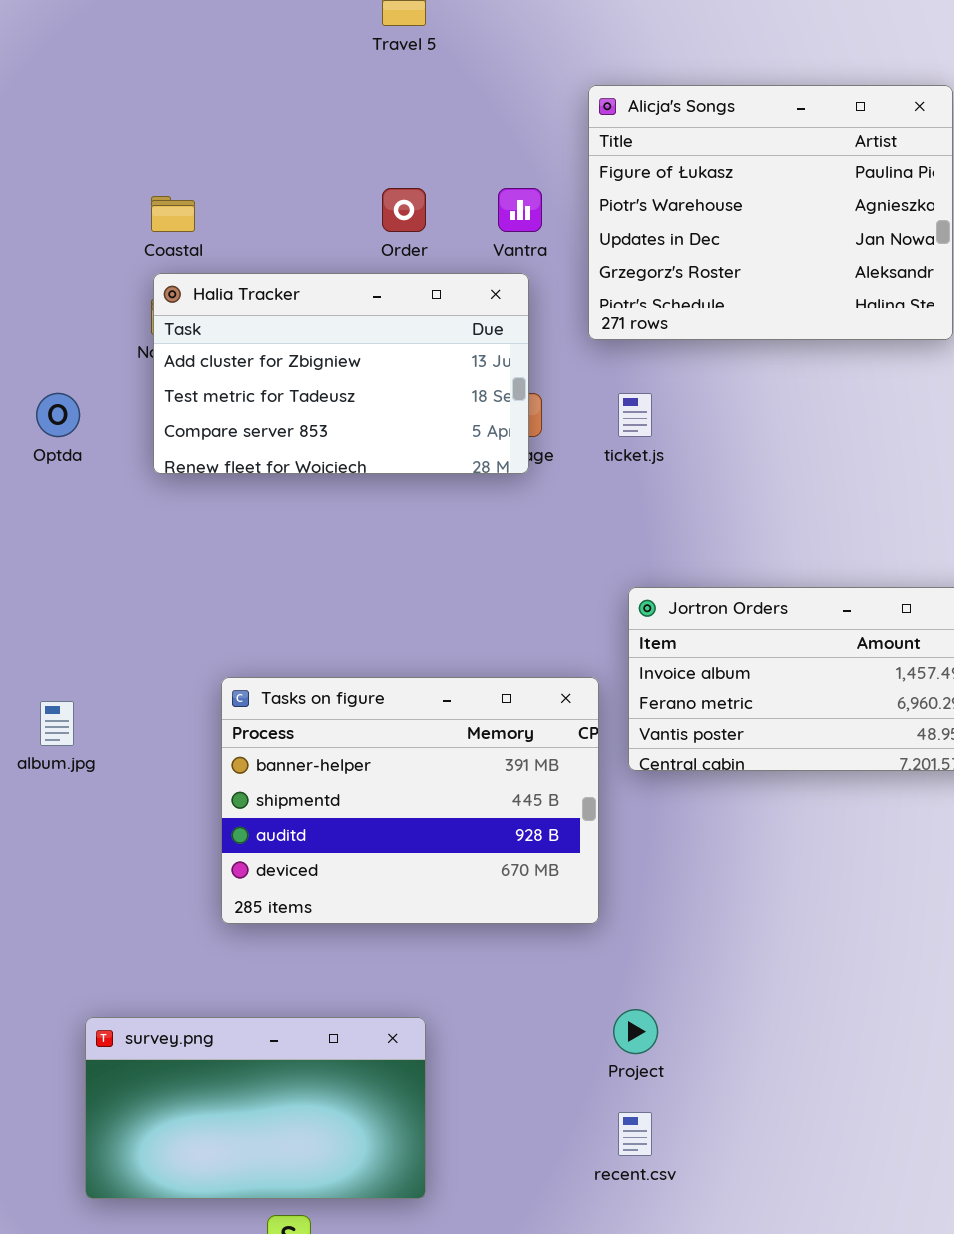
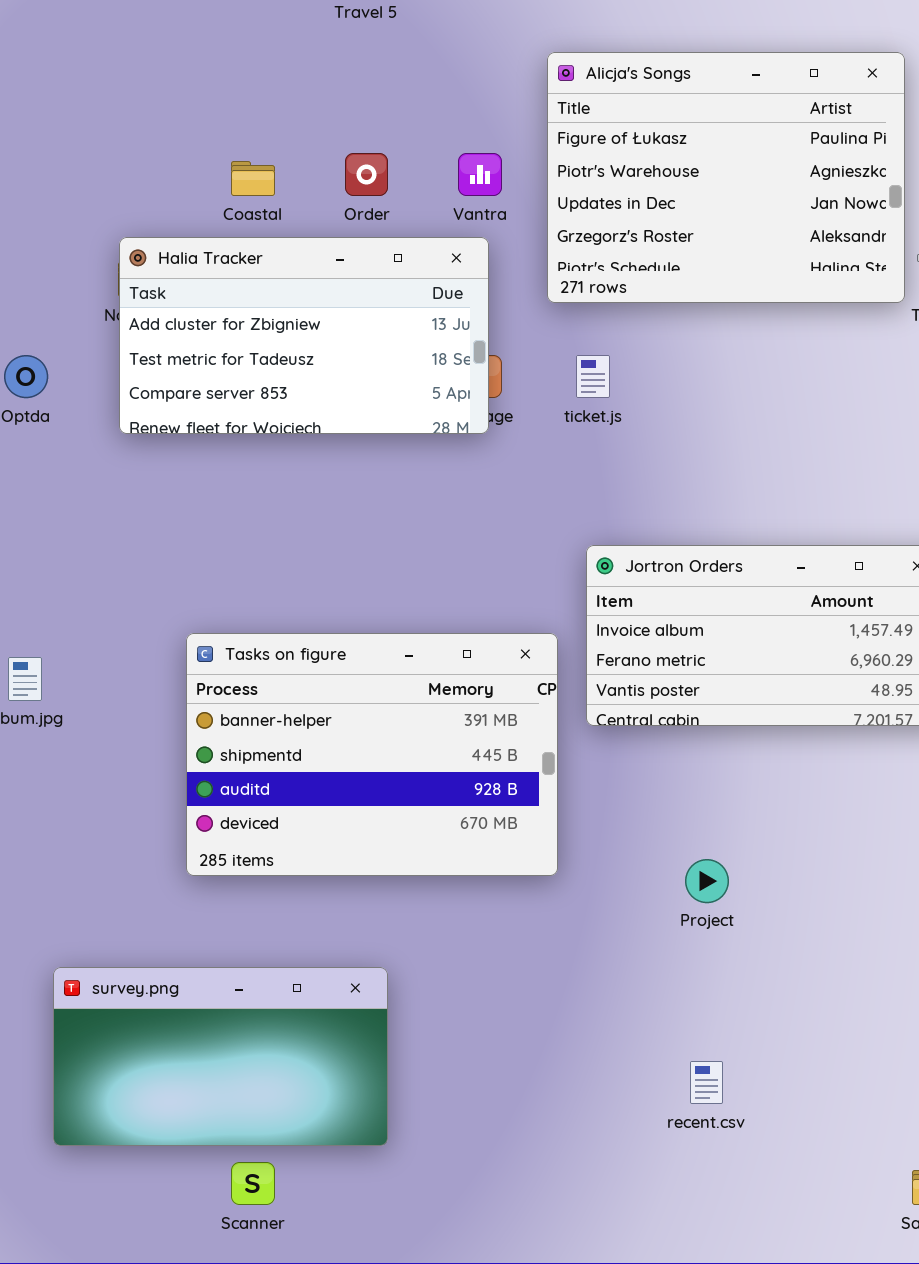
Coastal: [151,196,195,232] -> [231,161,275,196], moved
Project: [613,1009,658,1054] -> [685,859,729,903], moved
recent.csv: [618,1112,652,1156] -> [690,1061,723,1104], moved

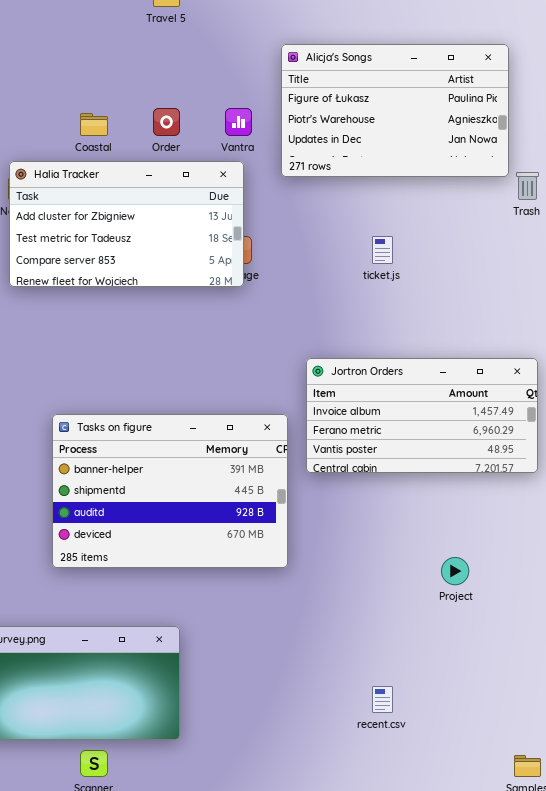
Alicja's Songs: [547,52,905,303] -> [281,44,509,177], resized
ticket.js: [576,355,610,398] -> [372,236,393,264], moved
Project: [685,859,729,903] -> [441,557,469,585], moved

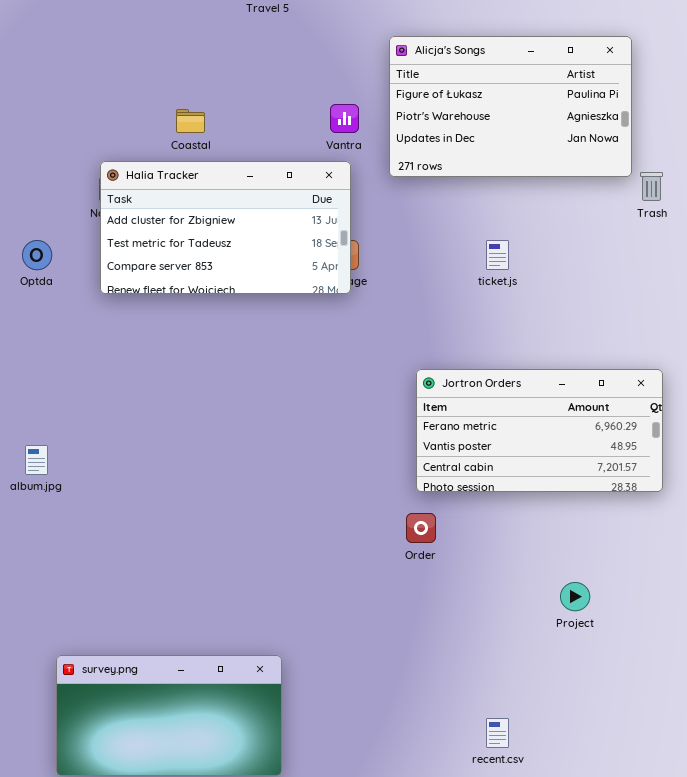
Order: [153,108,180,136] -> [406,513,436,543], moved
Jortron Orders: [306,358,538,473] -> [416,369,663,492], scrolled down 1 row
Tasks on figure: [52,414,288,568] -> none, closed

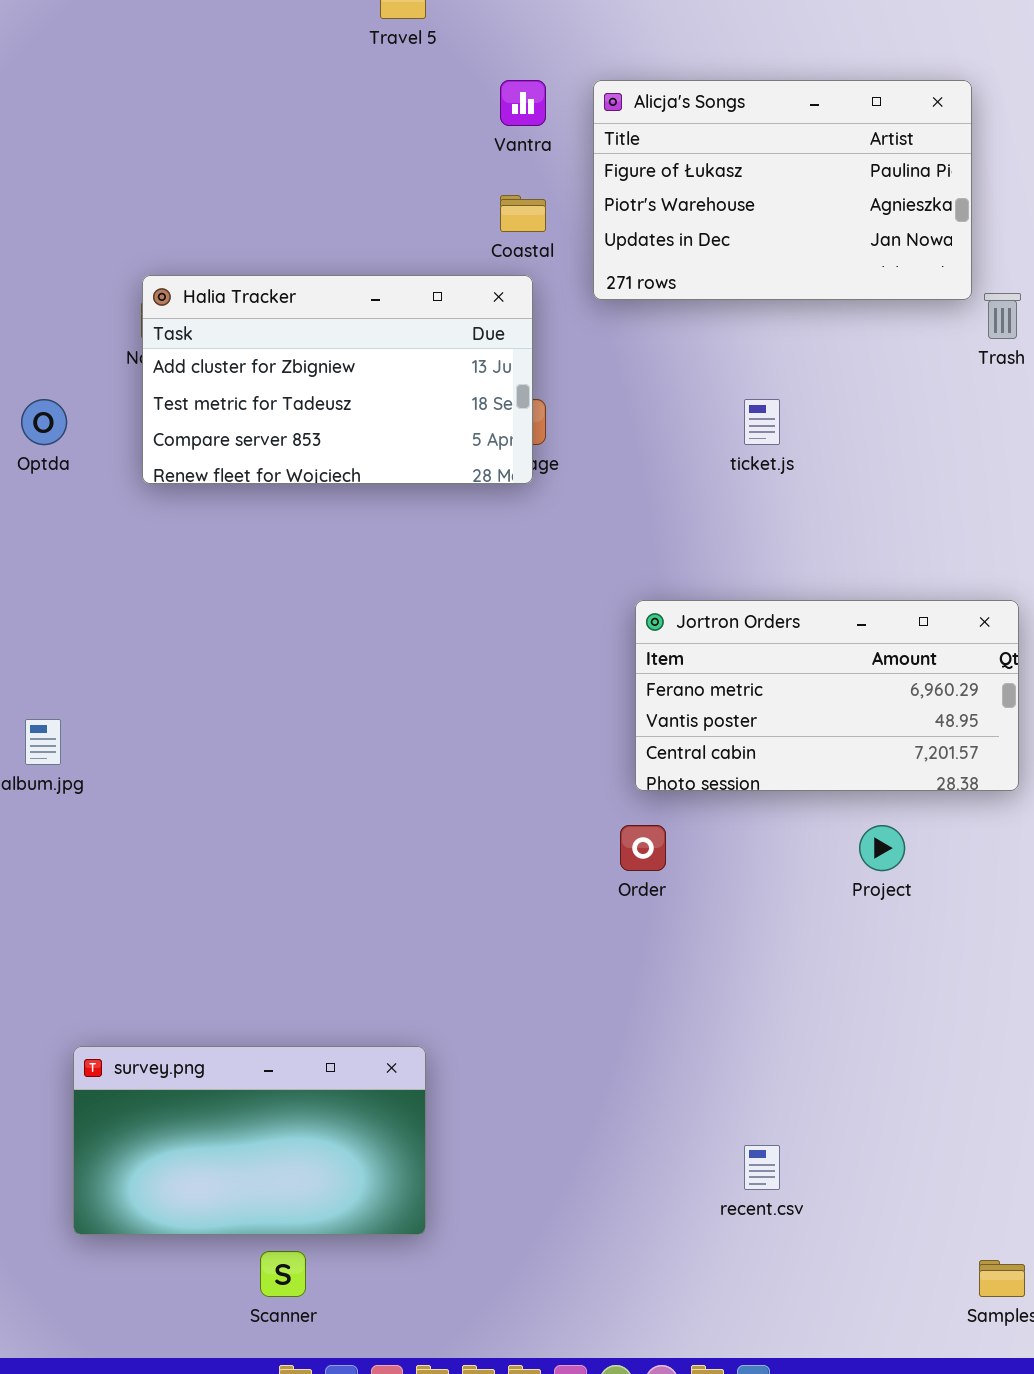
Vantra: [330,104,359,133] -> [500,80,546,126], moved
Coastal: [176,109,205,133] -> [500,195,546,232], moved
Project: [560,582,590,611] -> [859,825,905,871], moved

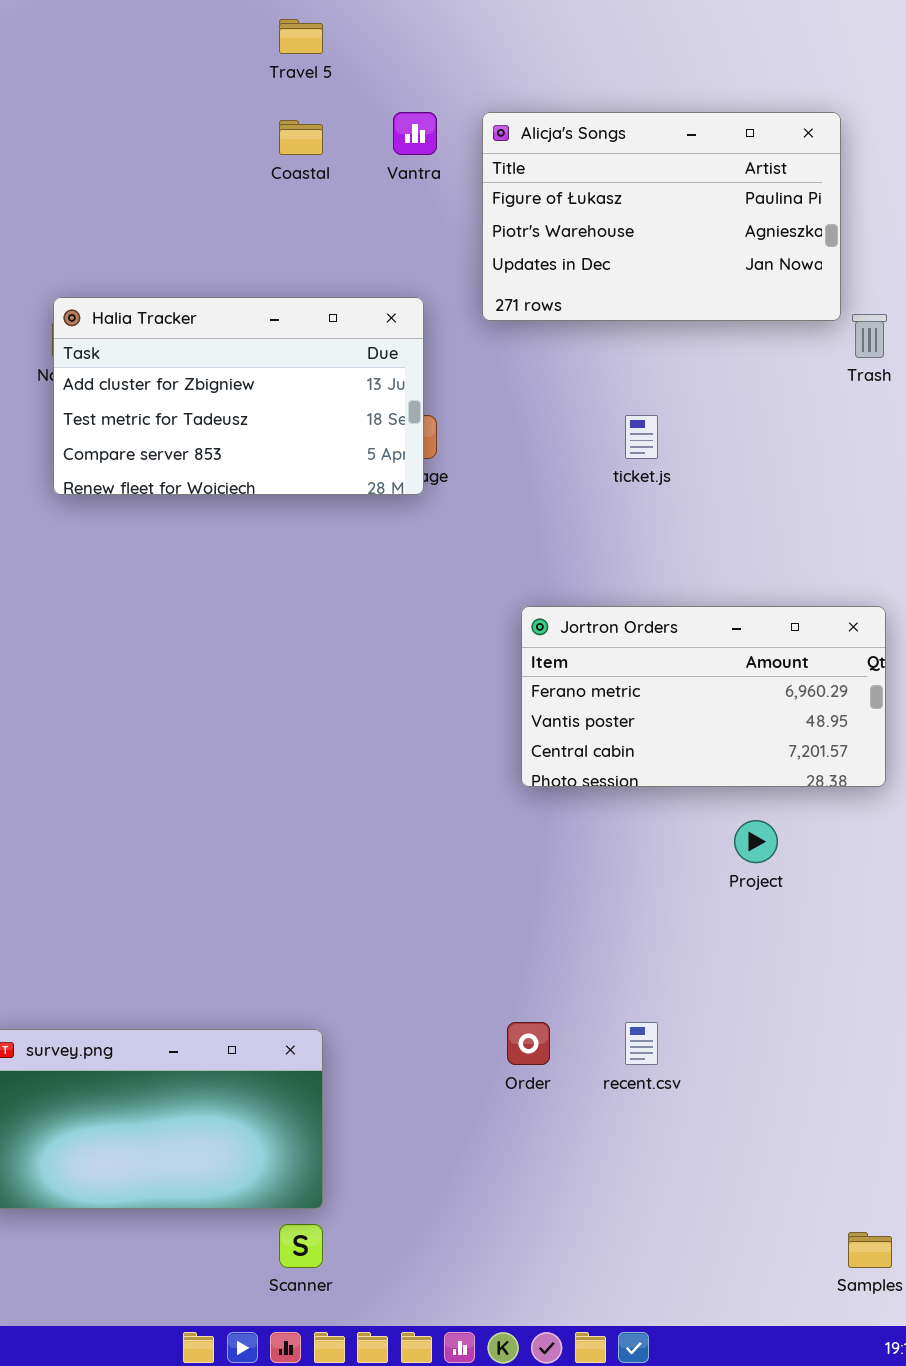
Coastal: [500,195,546,232] -> [279,120,323,155], moved
Order: [620,825,666,871] -> [507,1022,550,1065], moved
recent.csv: [744,1145,780,1190] -> [625,1022,658,1065], moved
Scanner: [260,1251,306,1297] -> [279,1224,323,1268], moved

